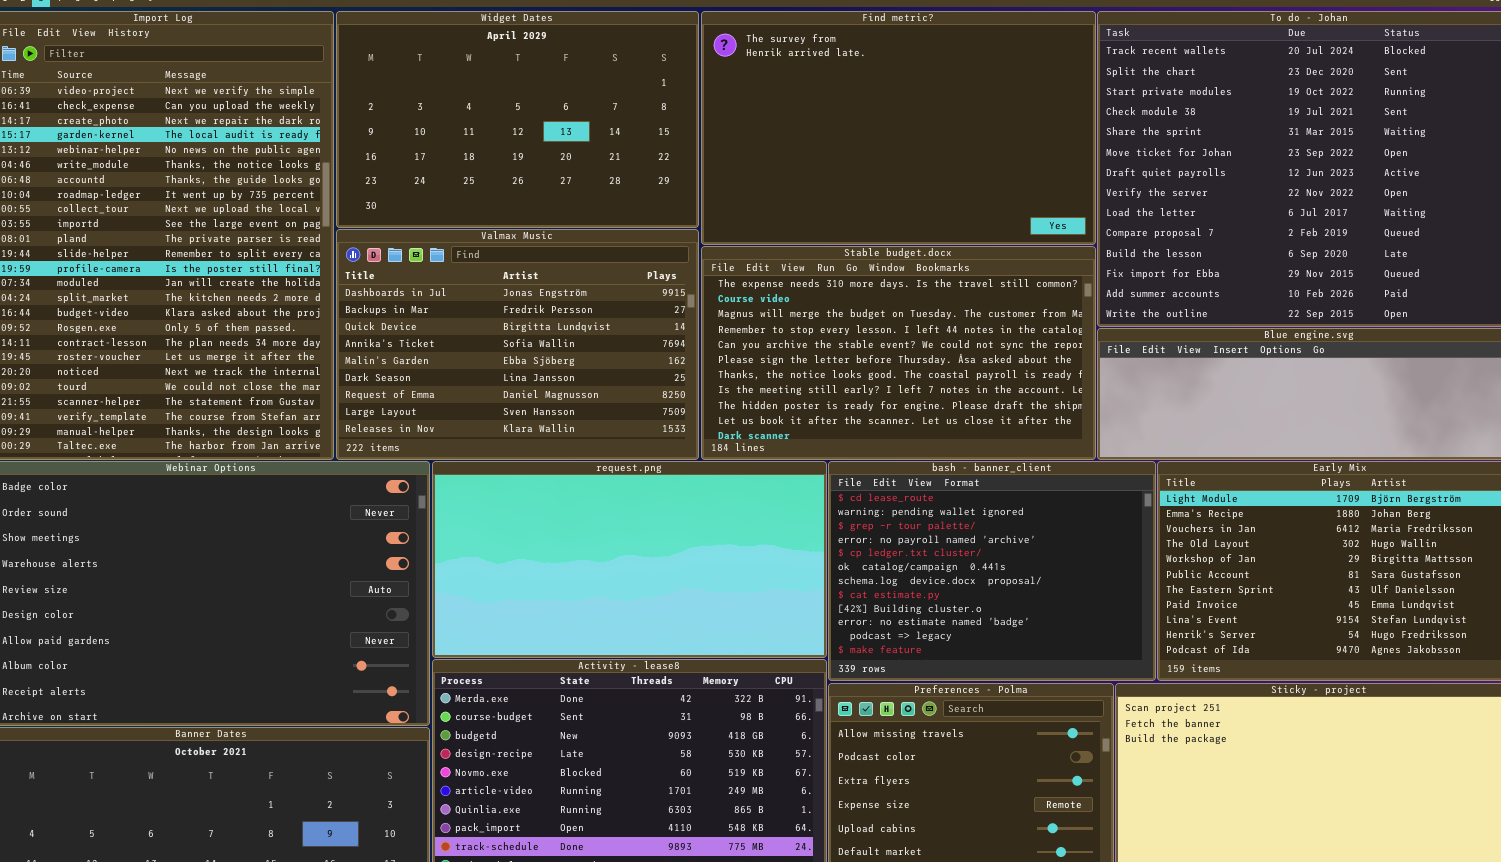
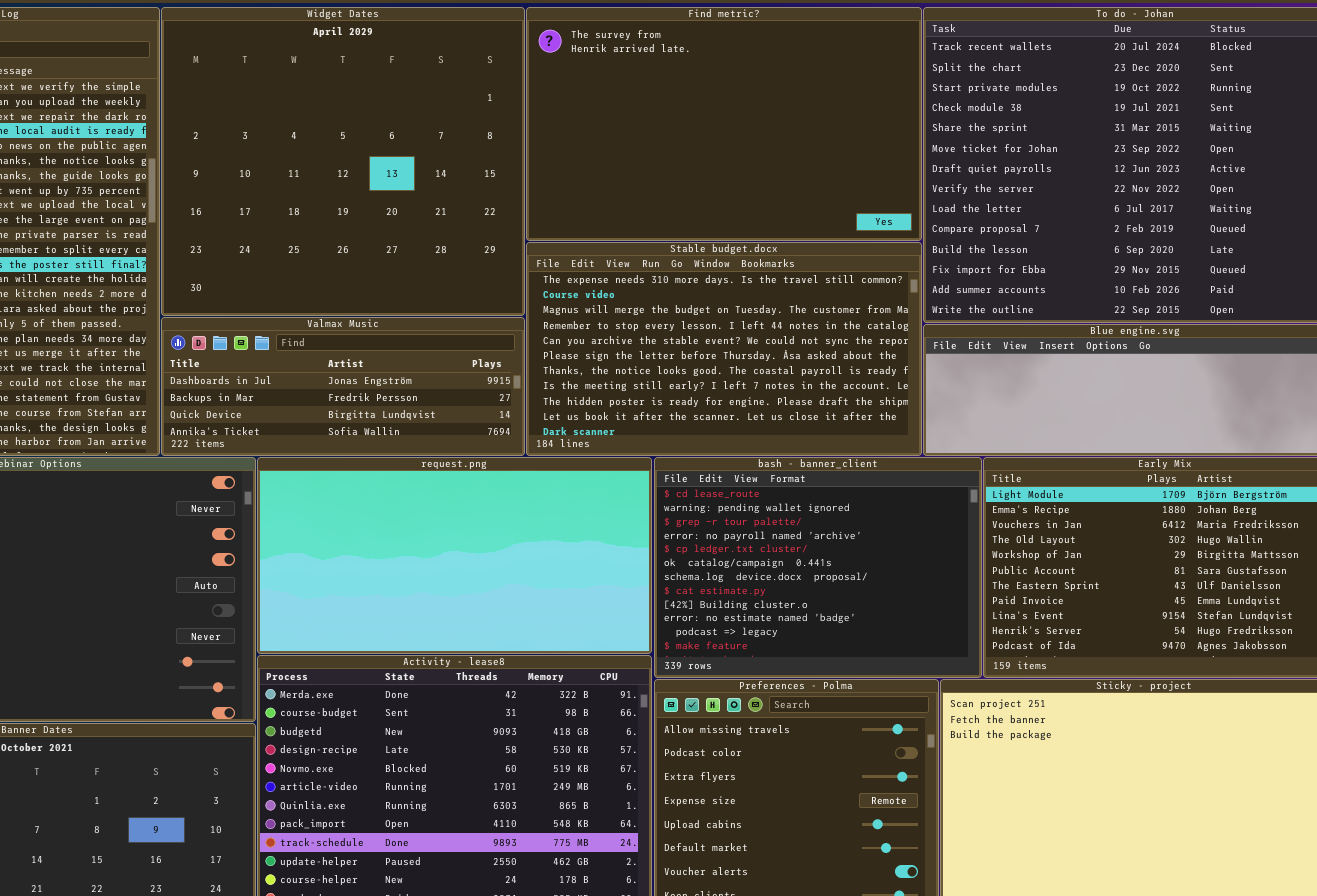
Widget Dates: [336,11,699,228] -> [161,7,525,316], resized
Valmax Music: [336,229,699,460] -> [161,317,525,456], resized

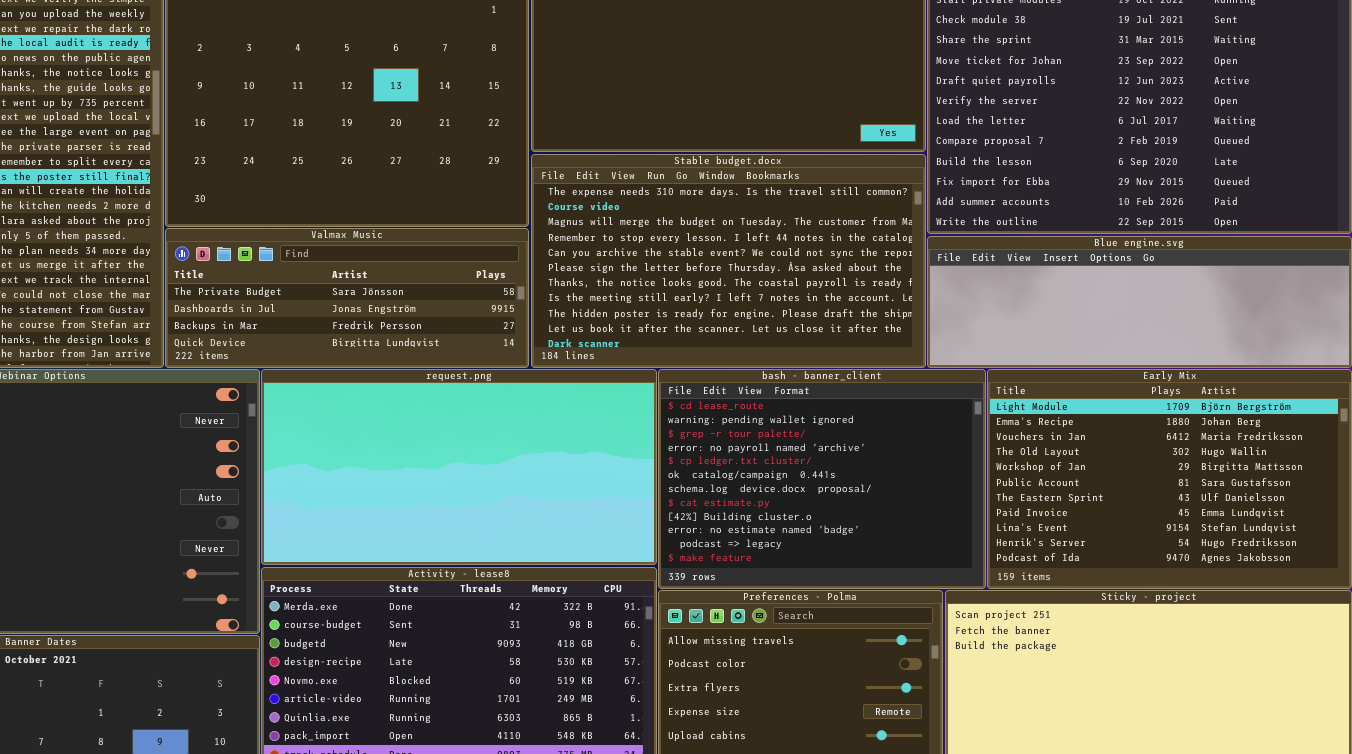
Valmax Music: [161,317,525,456] -> [165,228,529,368], scrolled up 1 row

